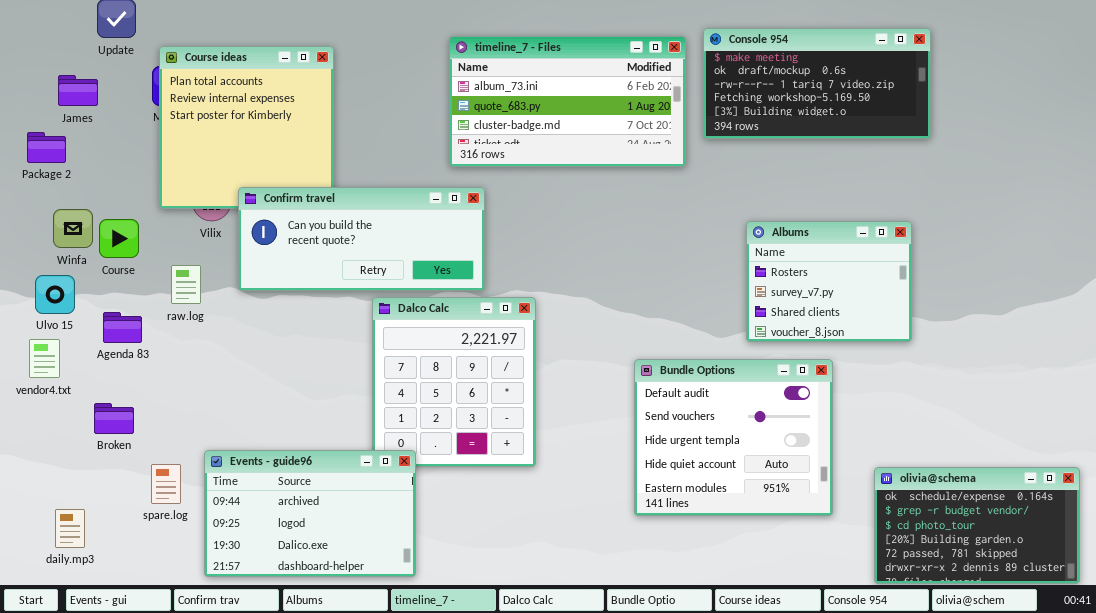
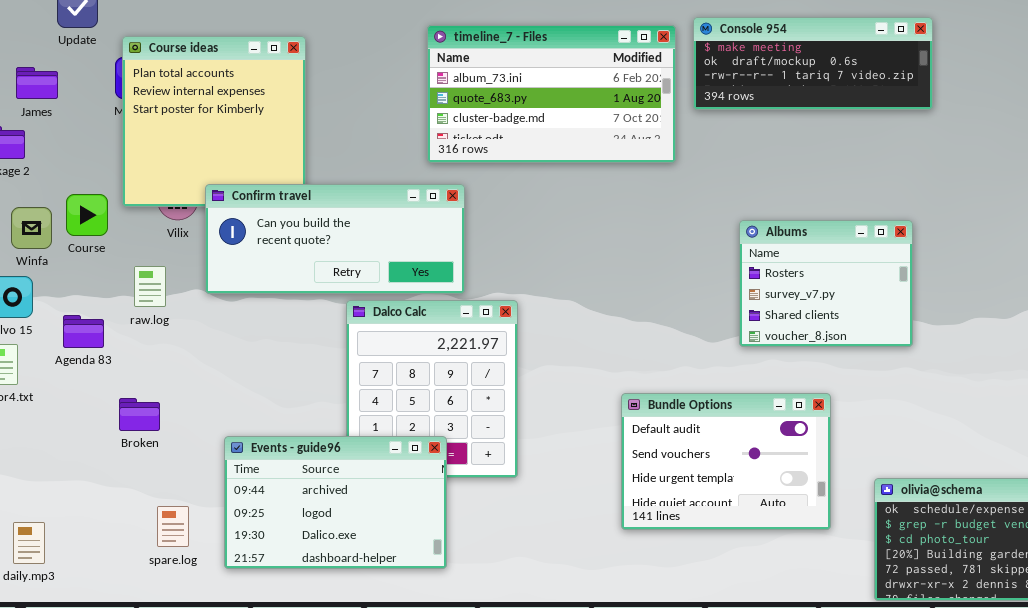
Console 954: [703,28,931,139] -> [693,17,933,110], resized
Course: [99,219,139,258] -> [66,194,108,236], moved
Bundle Options: [634,359,833,516] -> [621,393,831,530], resized
Broken: [94,403,134,434] -> [119,398,160,431], moved
Events - guide96: [204,450,416,577] -> [224,436,447,569], moved
spare.log: [151,464,181,504] -> [157,506,189,547], moved

